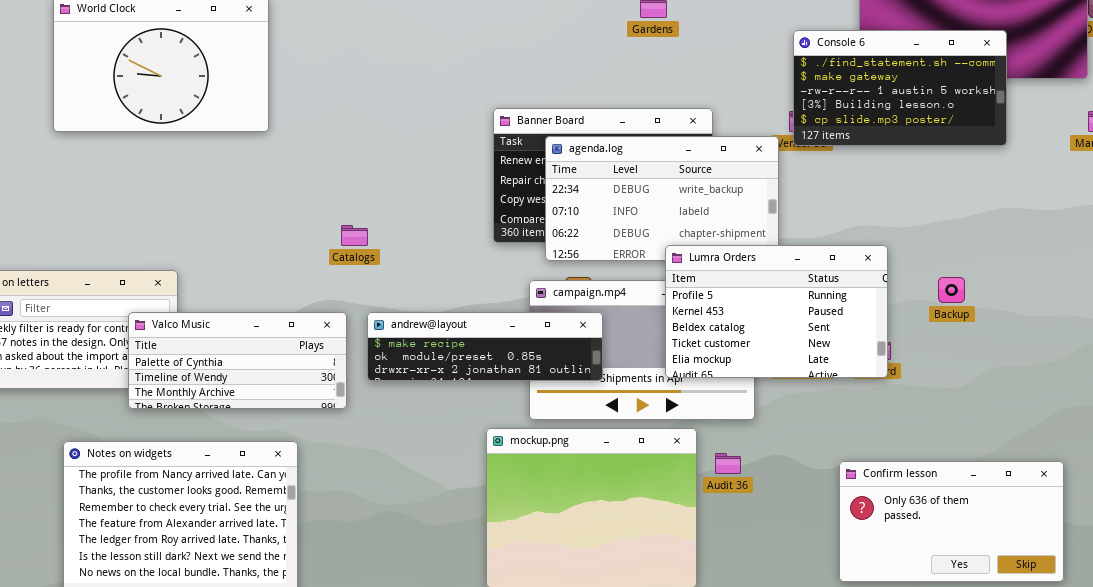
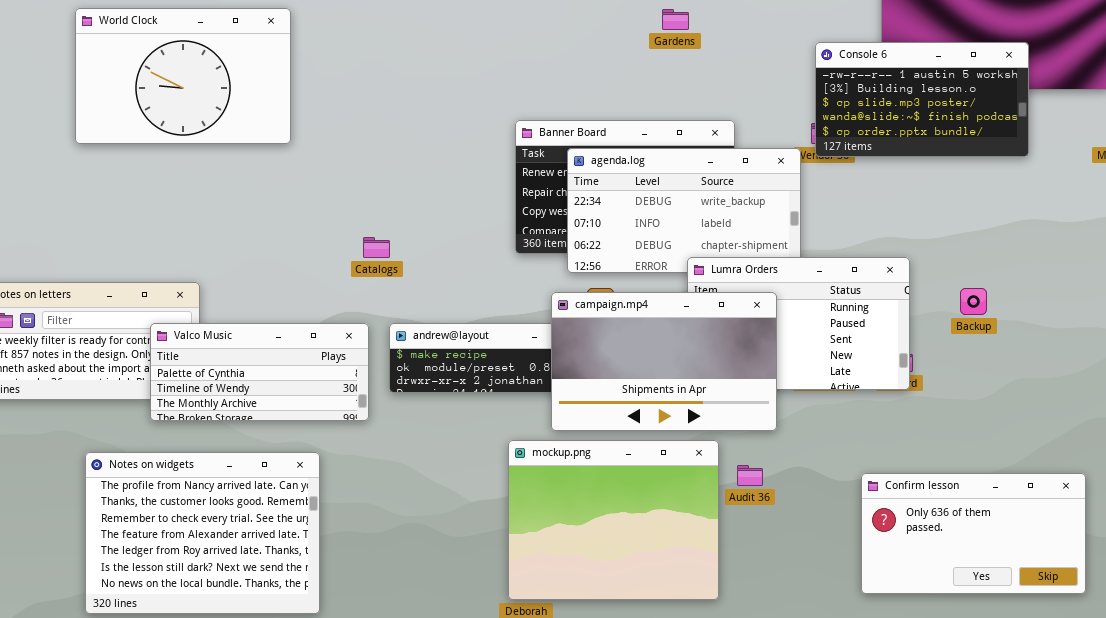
Console 6: [793,30,1007,146] -> [815,42,1029,157], scrolled down 2 rows
campaign.mp4: [529,280,755,420] -> [551,292,777,431], raised

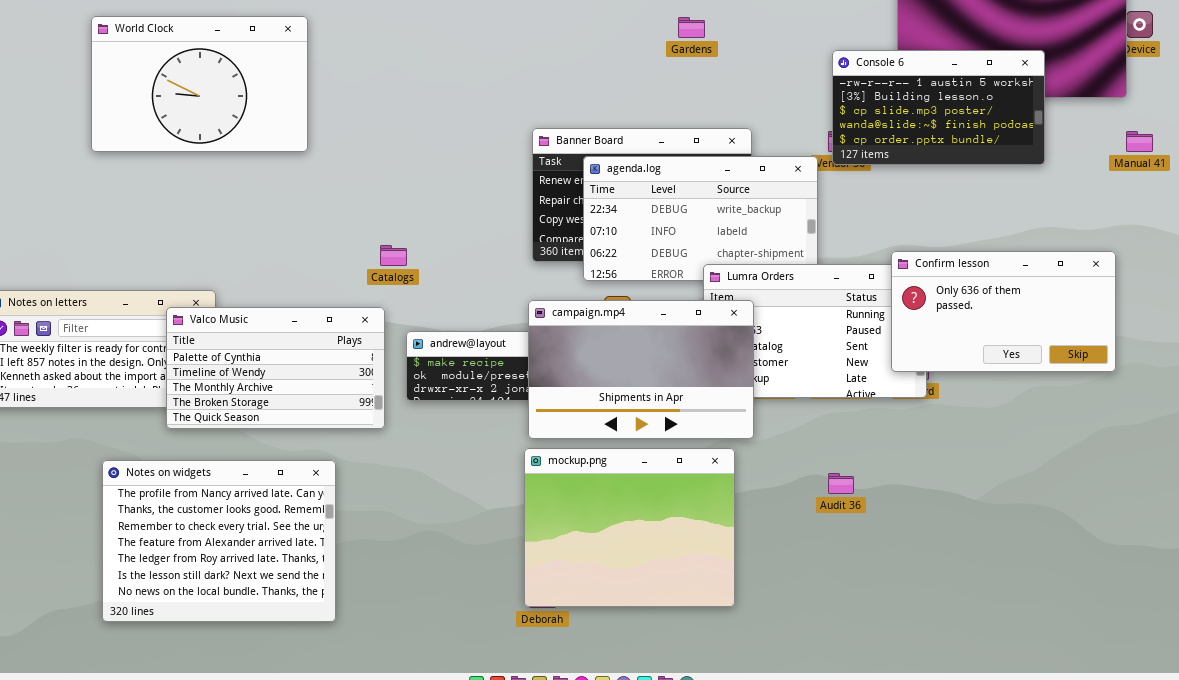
campaign.mp4: [551,292,777,431] -> [528,300,754,439], moved
Valco Music: [150,323,369,421] -> [166,307,385,429], resized
Audit 36: [737,465,763,486] -> [828,473,854,494], moved
Confirm lesson: [861,473,1086,594] -> [891,251,1116,372], moved

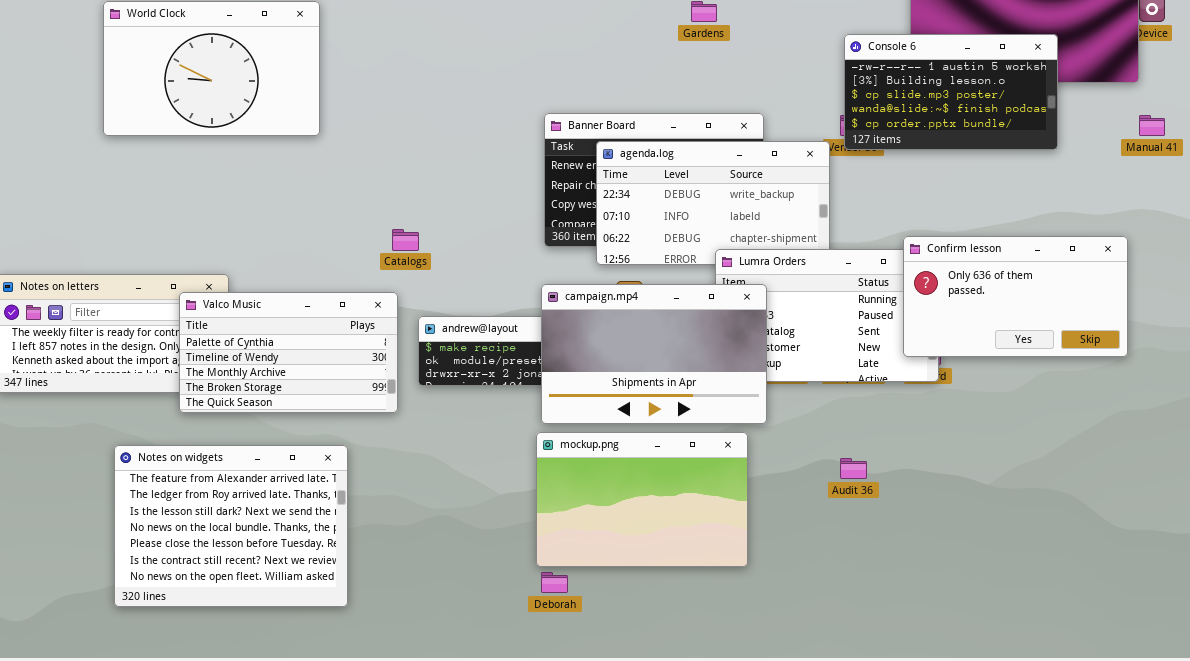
mockup.png: [524,448,735,607] -> [536,432,748,567], resized
Notes on widgets: [102,460,336,622] -> [114,445,348,607], scrolled down 3 rows

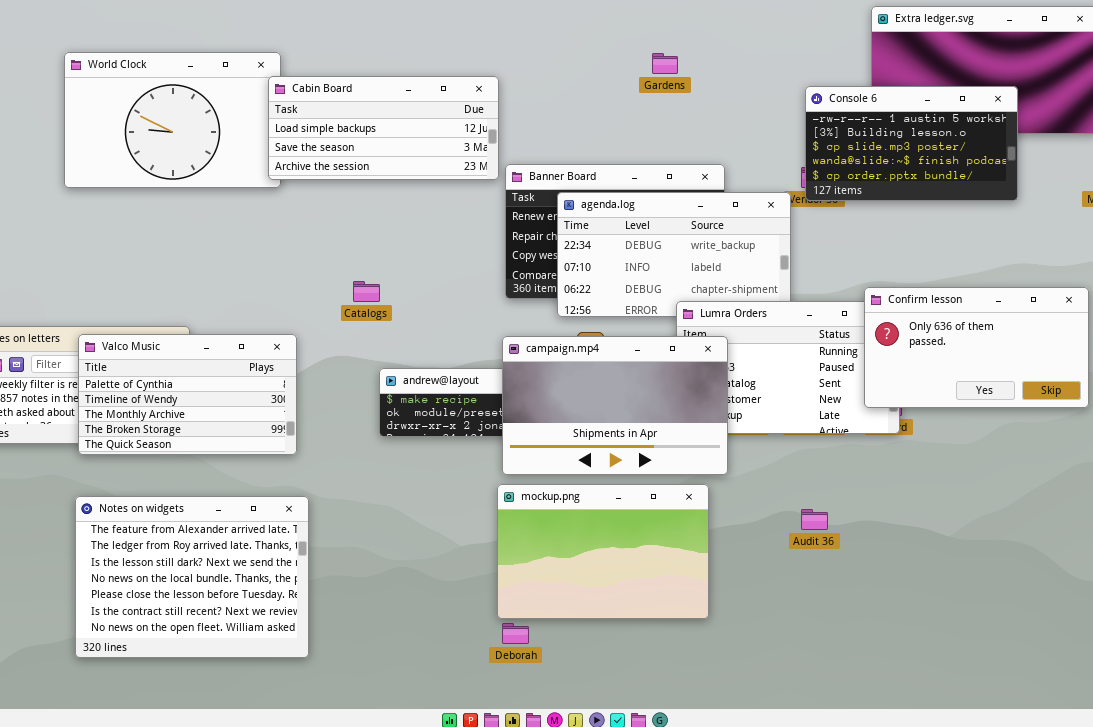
Cabin Board: none -> [268,76,499,180], opened
Valco Music: [179,292,398,413] -> [78,334,297,455], moved

